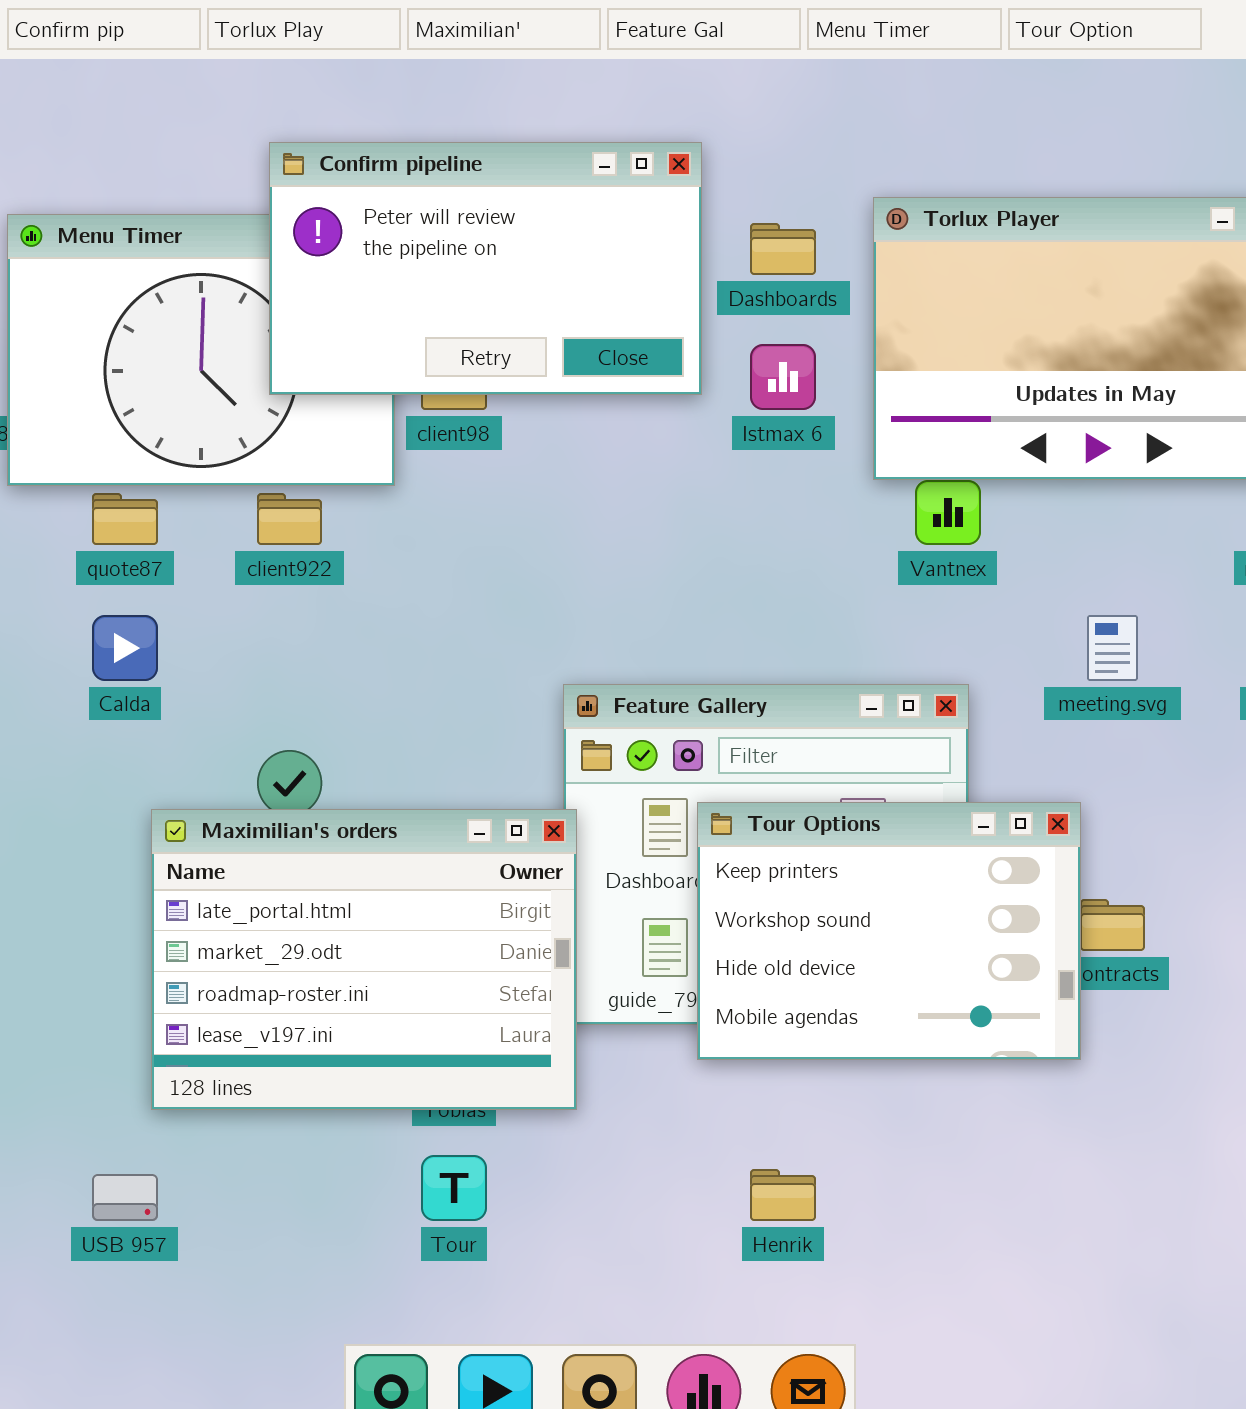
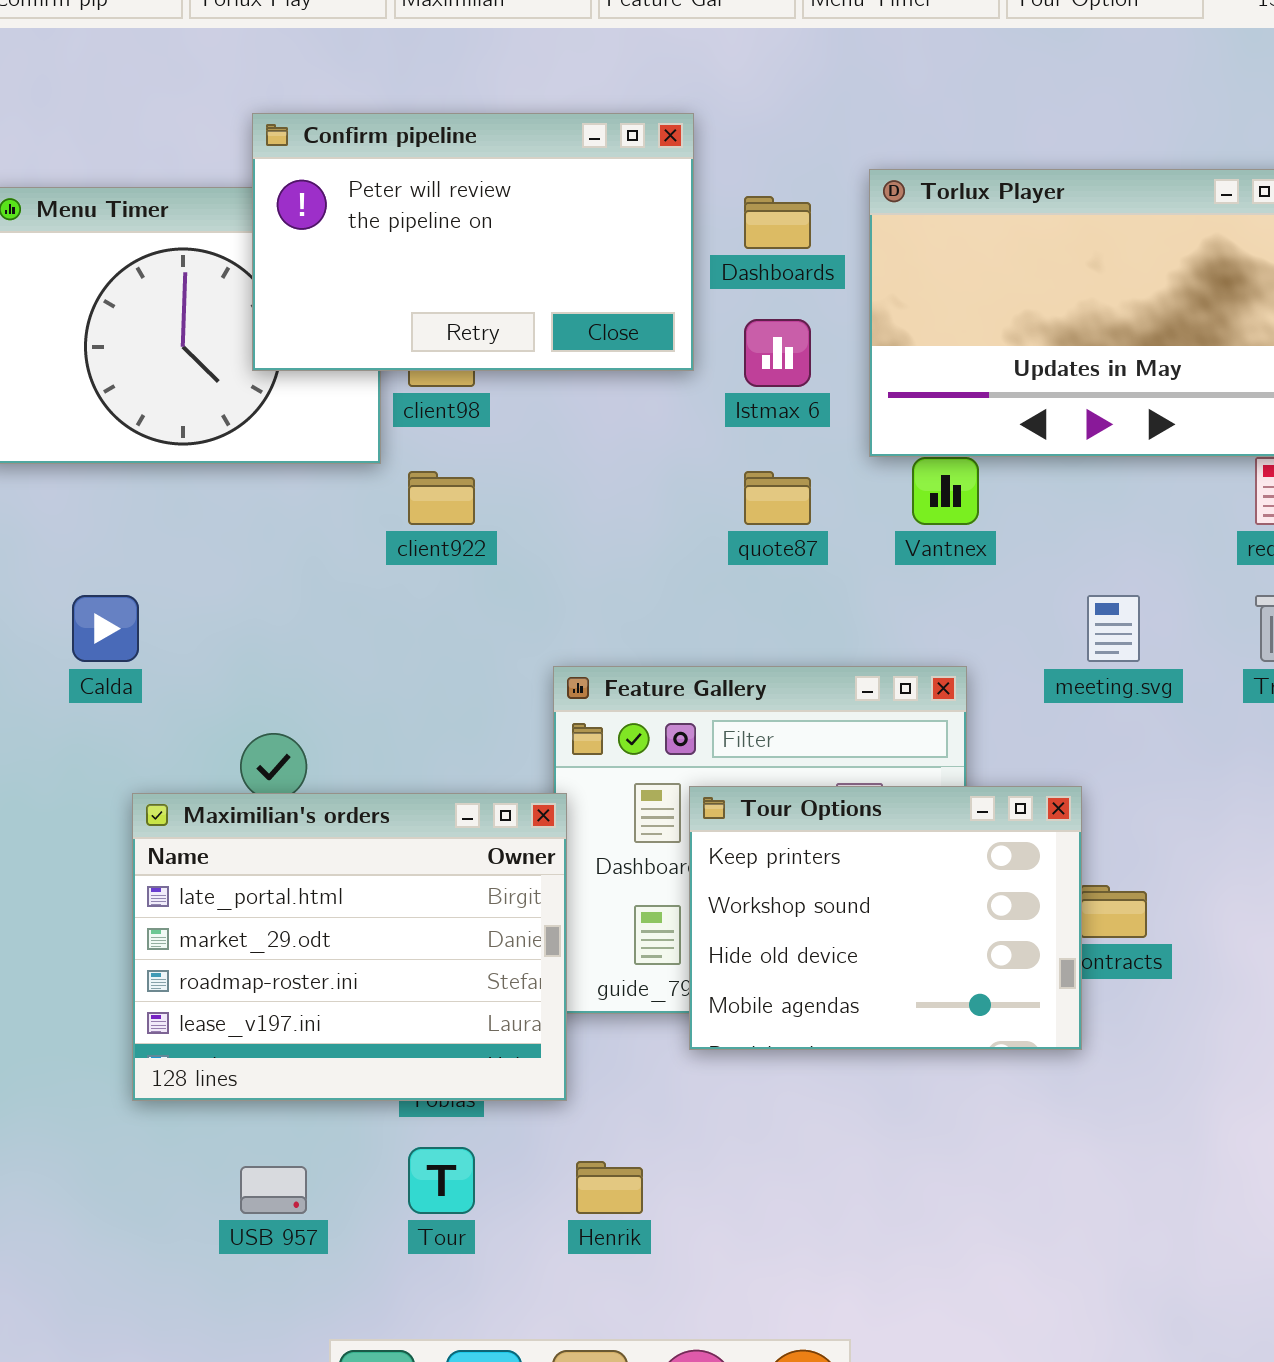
quote87: [92,493,158,545] -> [744,471,811,525], moved
client922: [257,493,322,545] -> [408,471,475,525], moved
Henrik: [750,1169,816,1221] -> [576,1161,643,1214], moved
USB 957: [92,1174,158,1221] -> [240,1166,307,1214], moved

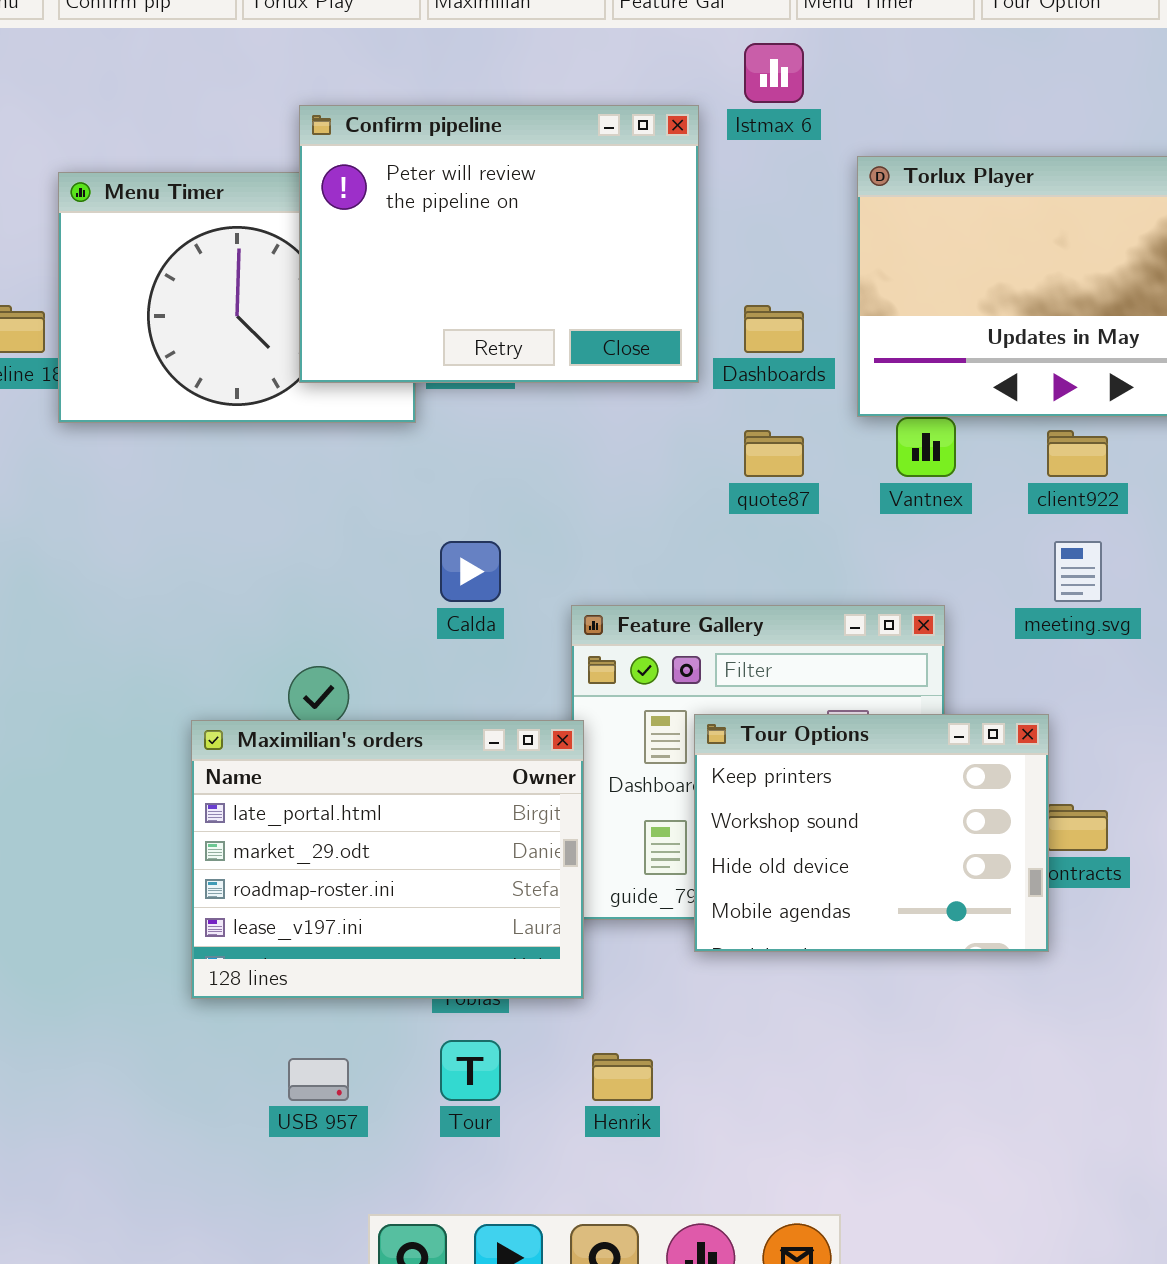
Confirm pipeline: [252,113,694,371] -> [299,105,699,383], resized
Dashboards: [744,196,811,249] -> [744,305,804,353], moved
Istmax 6: [744,319,811,387] -> [744,43,804,103], moved
client922: [408,471,475,525] -> [1047,430,1108,477], moved
Calda: [72,595,139,662] -> [440,541,501,602], moved

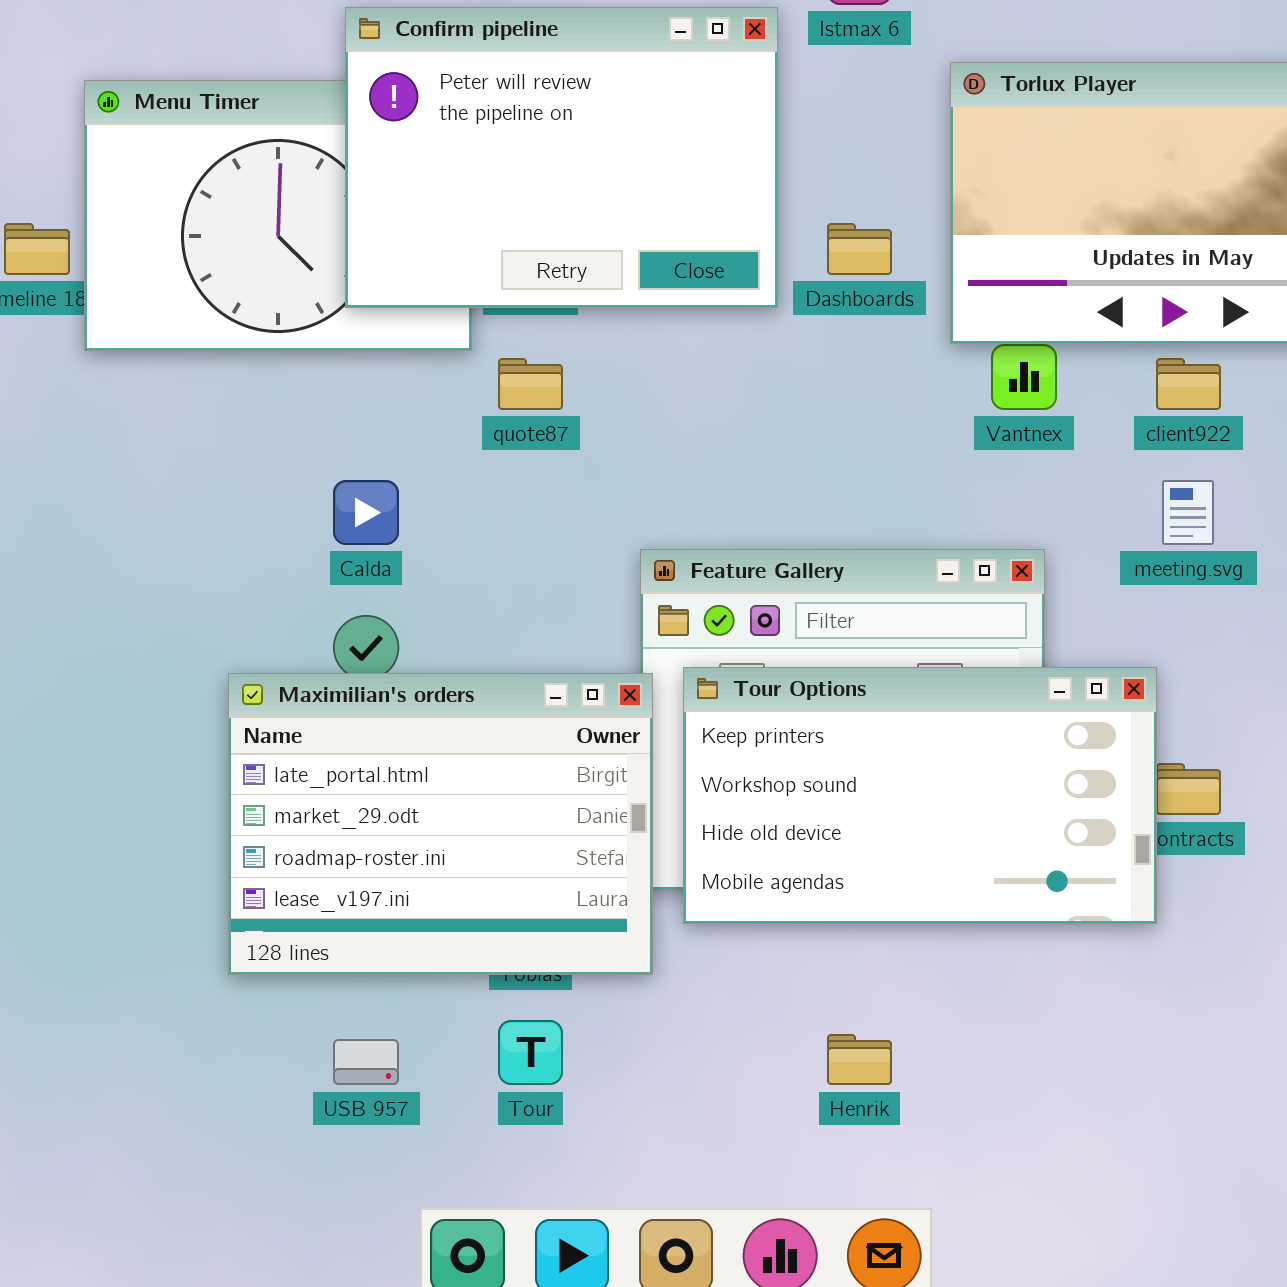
quote87: [744,430,804,477] -> [498,358,563,410], moved
Calda: [440,541,501,602] -> [333,480,399,545], moved
Tour Options: [694,714,1049,952] -> [683,667,1157,924], resized
Henrik: [592,1053,653,1101] -> [827,1034,892,1085], moved

